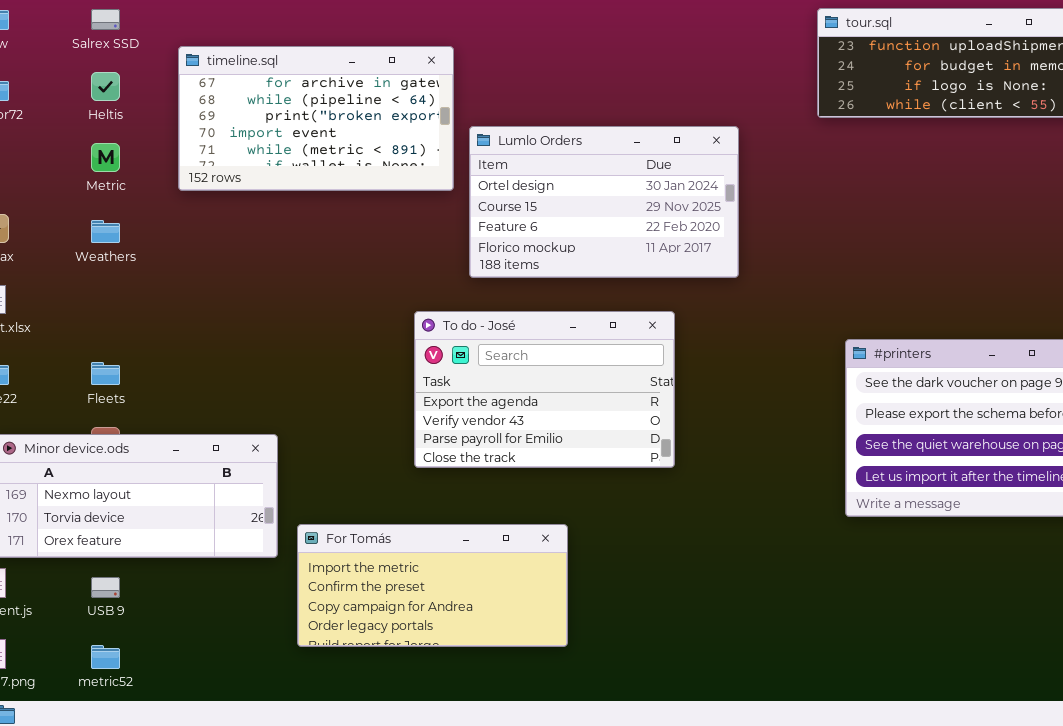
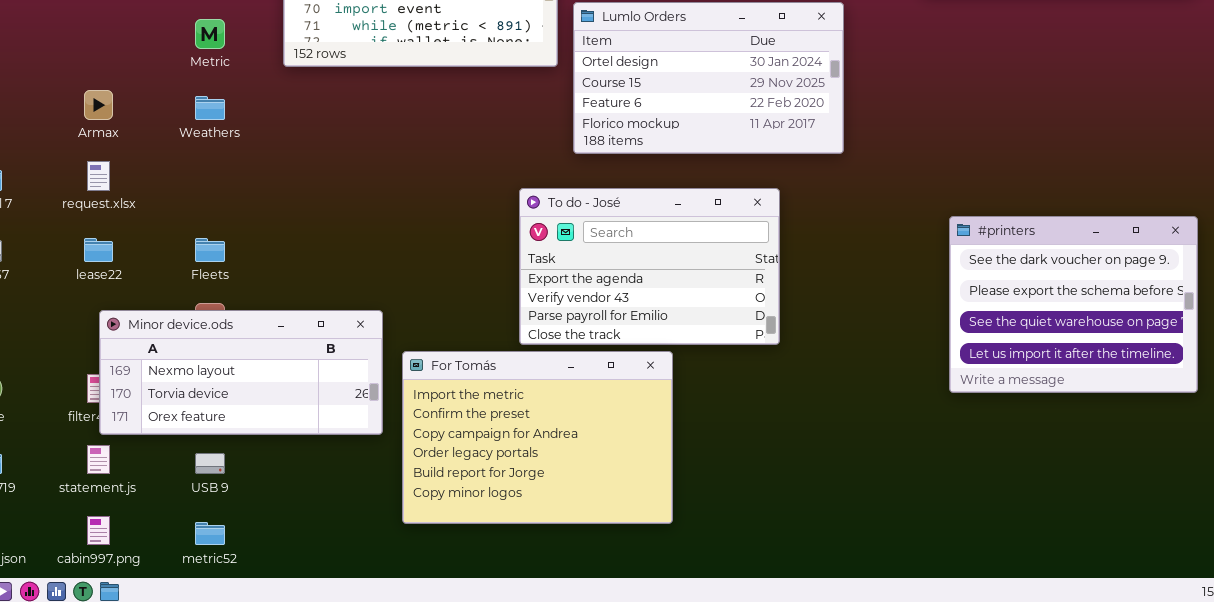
For Tomás: [297,524,568,647] -> [402,351,673,524], resized

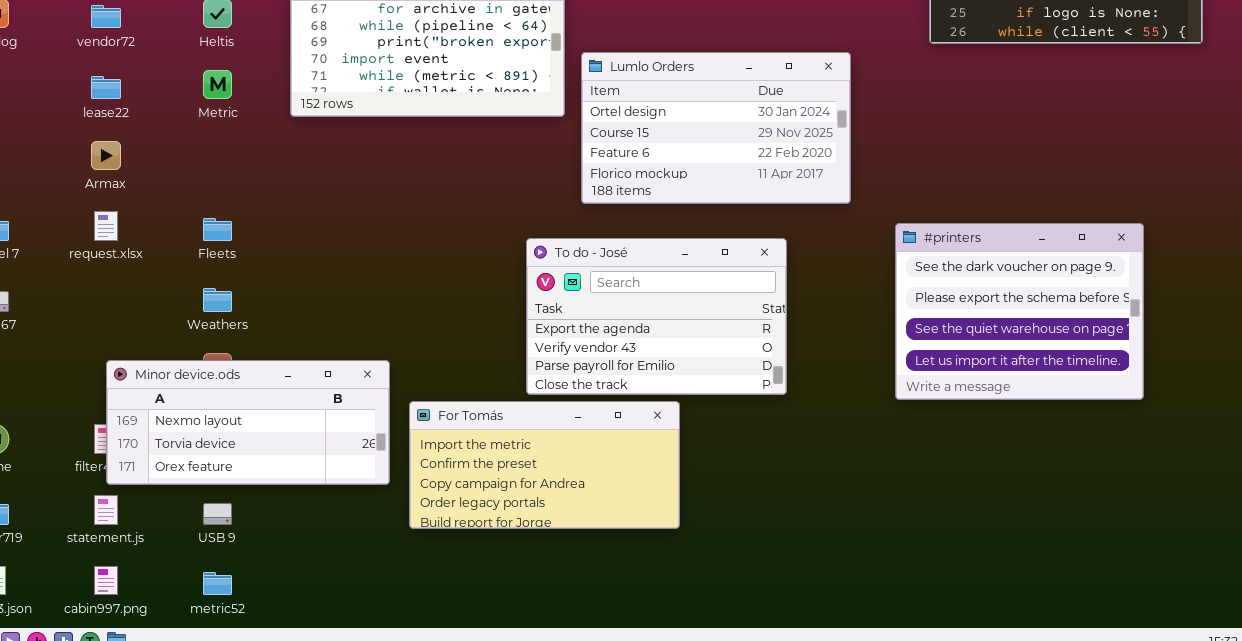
Weathers: [195,96,225,120] -> [203,288,232,312], moved
#printers: [949,216,1198,393] -> [895,223,1144,400], moved
lease22: [84,238,113,262] -> [91,76,121,99], moved
Fleets: [195,238,225,262] -> [203,218,232,241], moved
For Tomás: [402,351,673,524] -> [409,401,680,529], resized

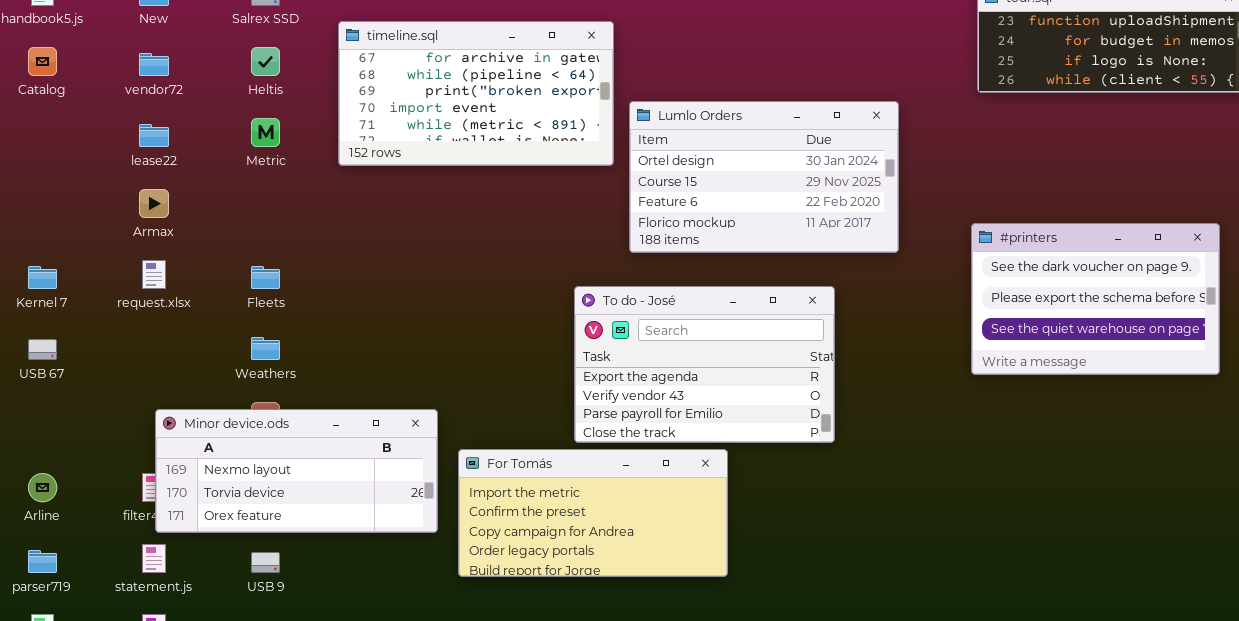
#printers: [895,223,1144,400] -> [971,223,1220,375], moved, resized

